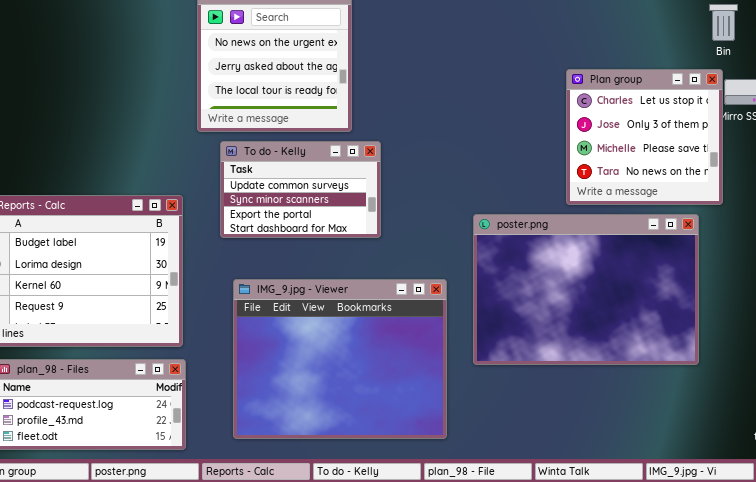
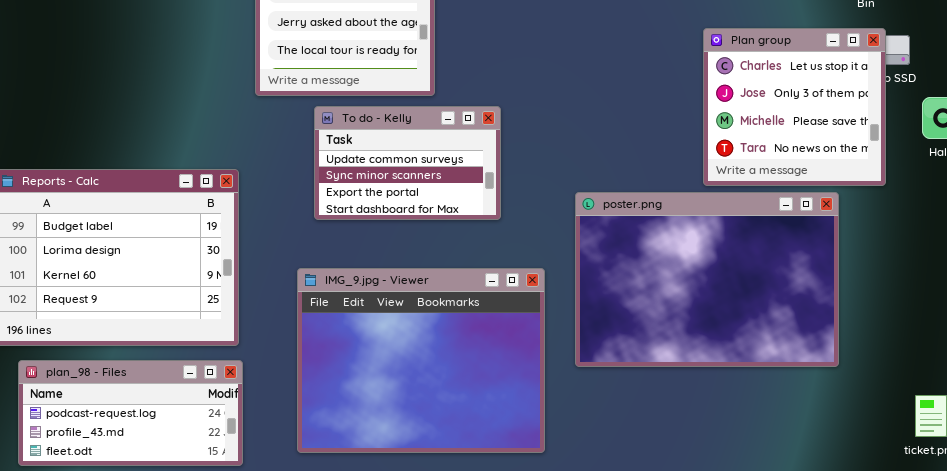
Plan group: [566,69,723,205] -> [703,28,886,186], moved
To do - Kelly: [220,141,381,238] -> [314,106,501,220], moved

